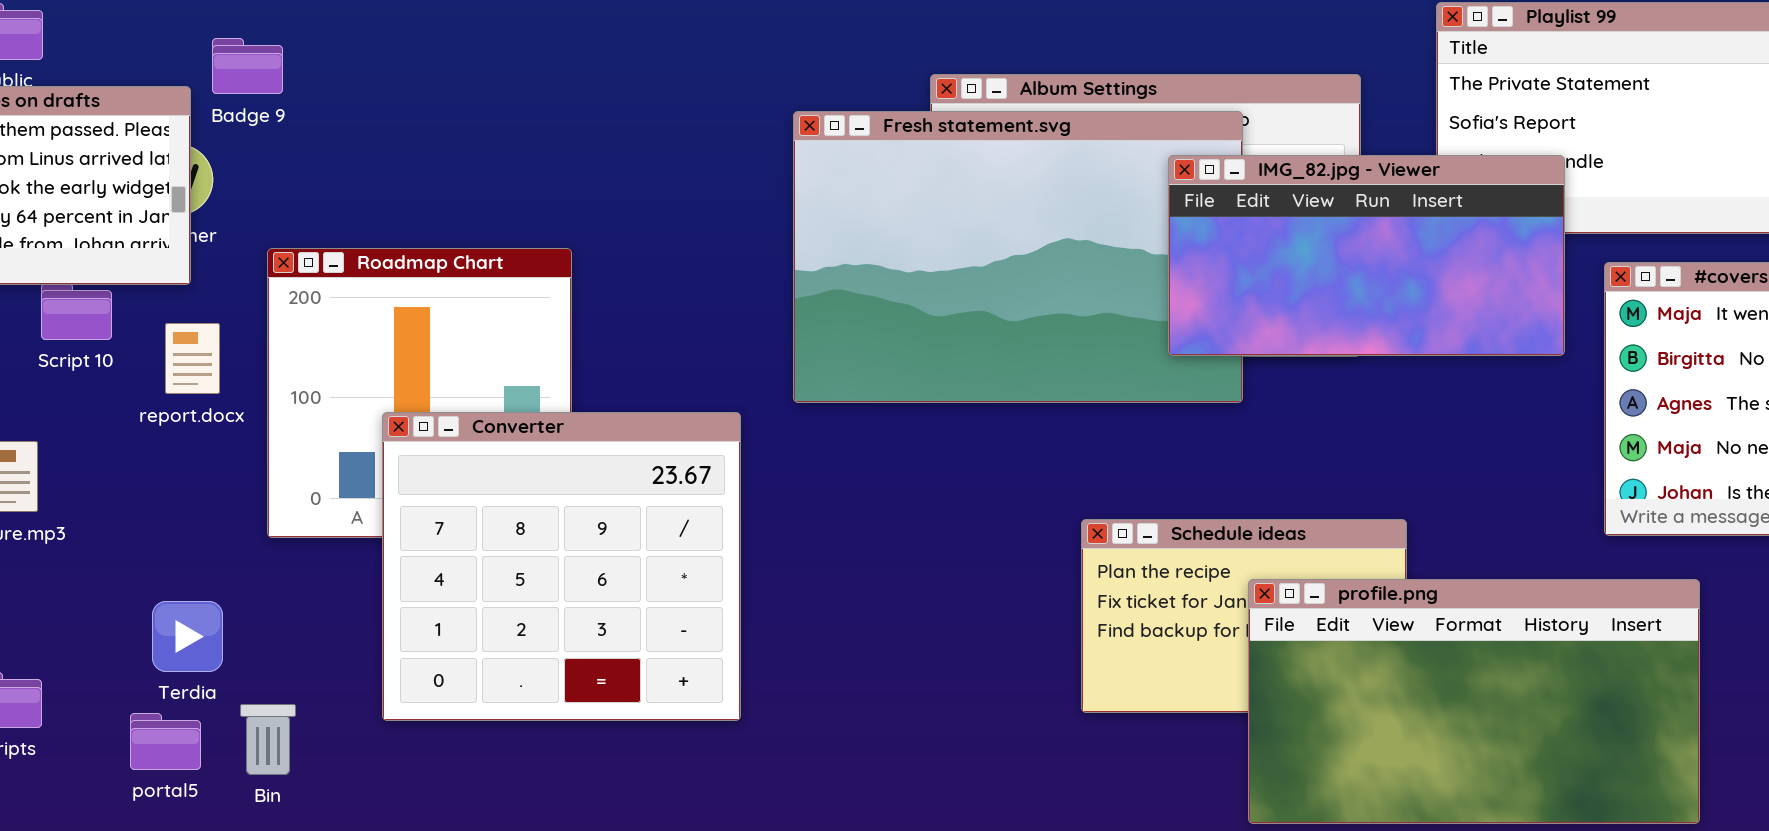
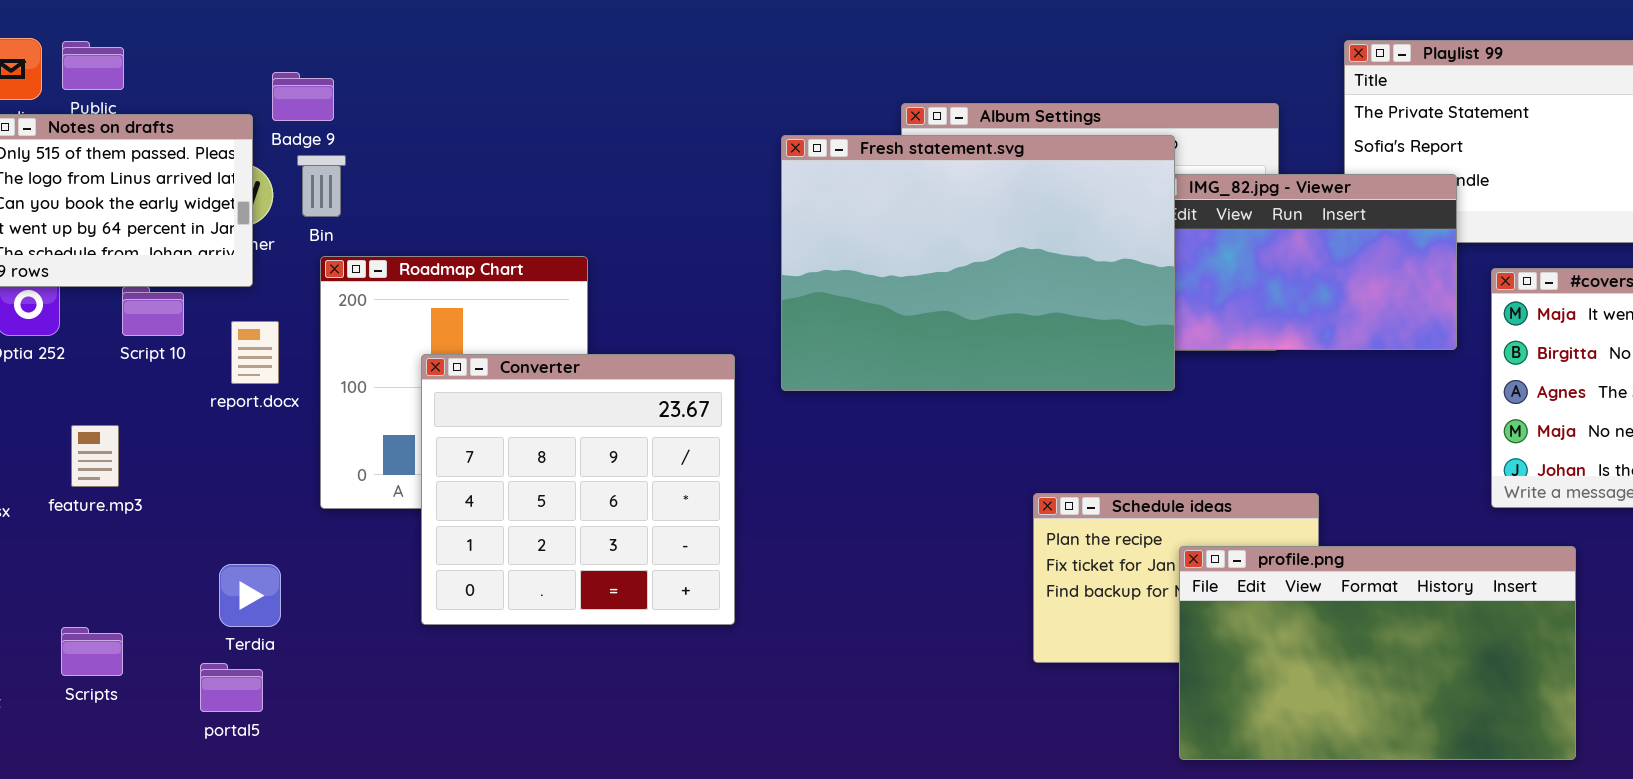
Fresh statement.svg: [793,111,1243,403] -> [781,135,1175,391], raised
Converter: [382,412,741,721] -> [421,354,735,625], moved
Bin: [240,704,296,775] -> [297,155,346,217], moved

